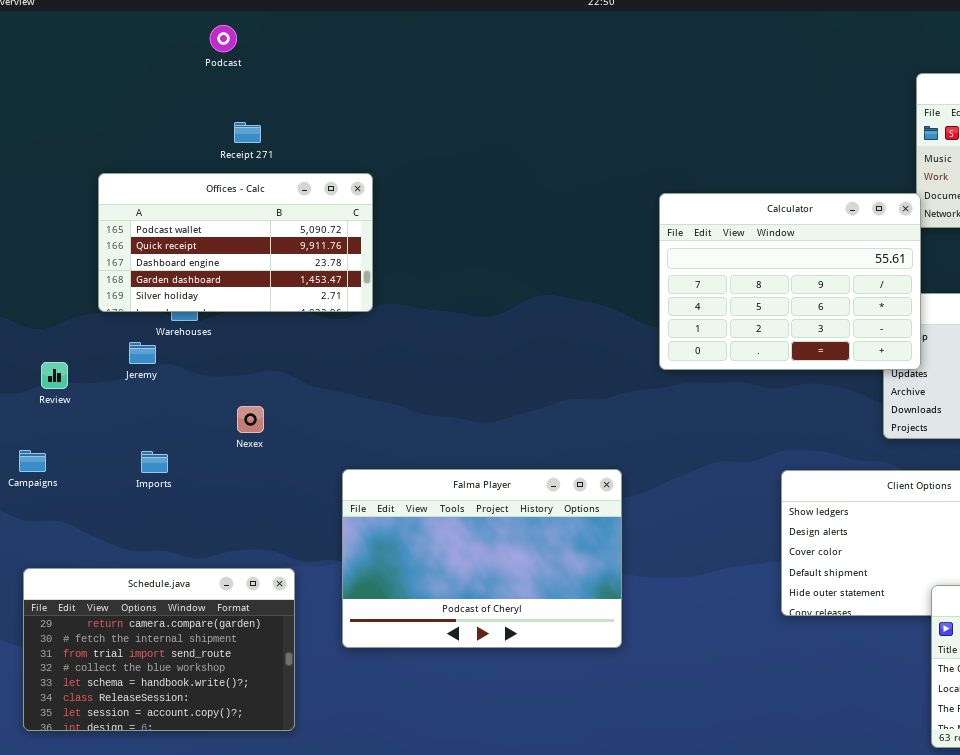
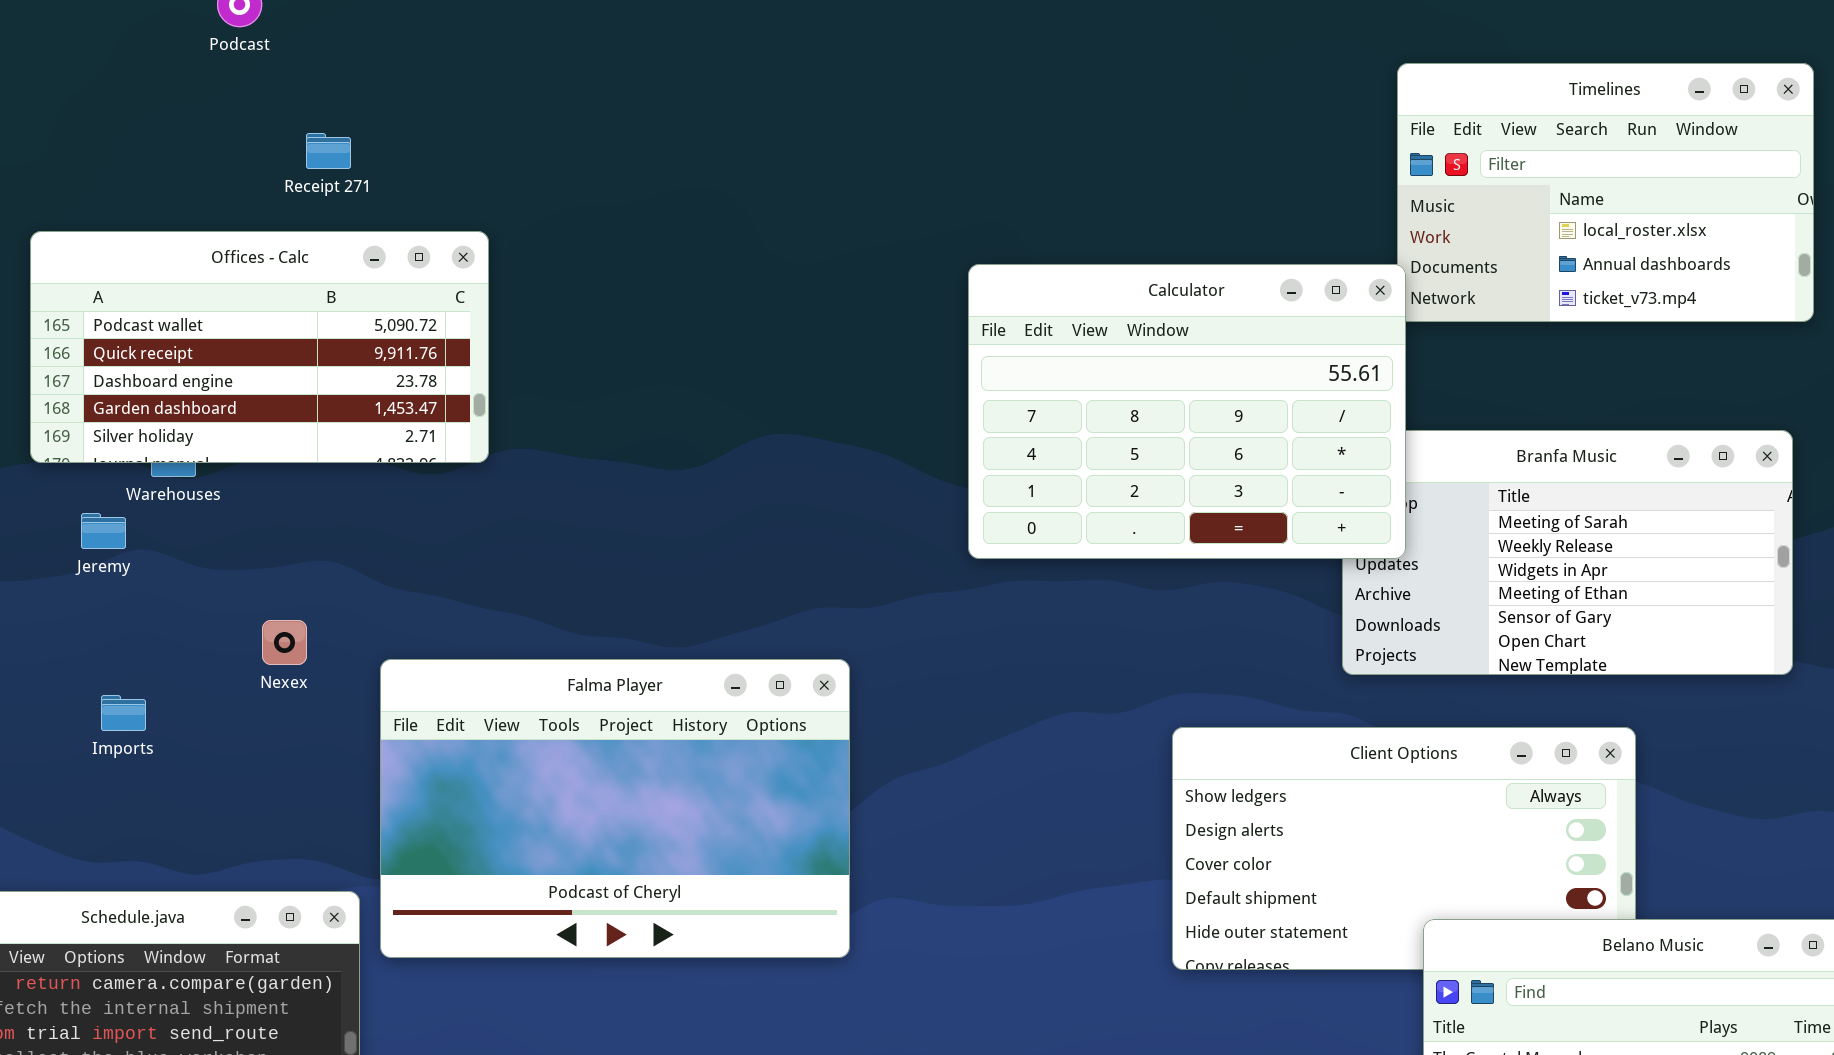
Receipt 271: [234,122,261,143] -> [306,133,351,169], moved
Falma Player: [342,469,622,648] -> [380,659,850,958], moved

